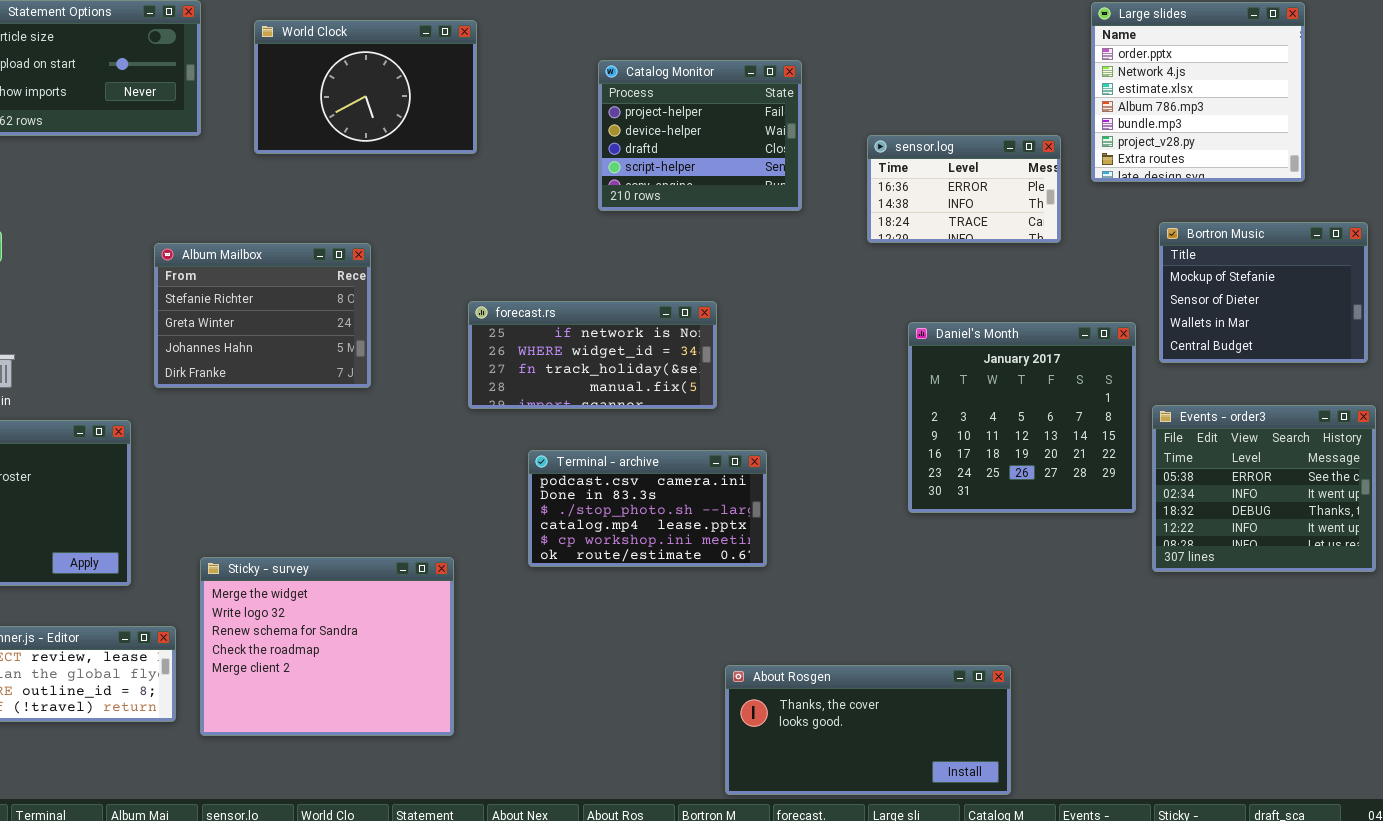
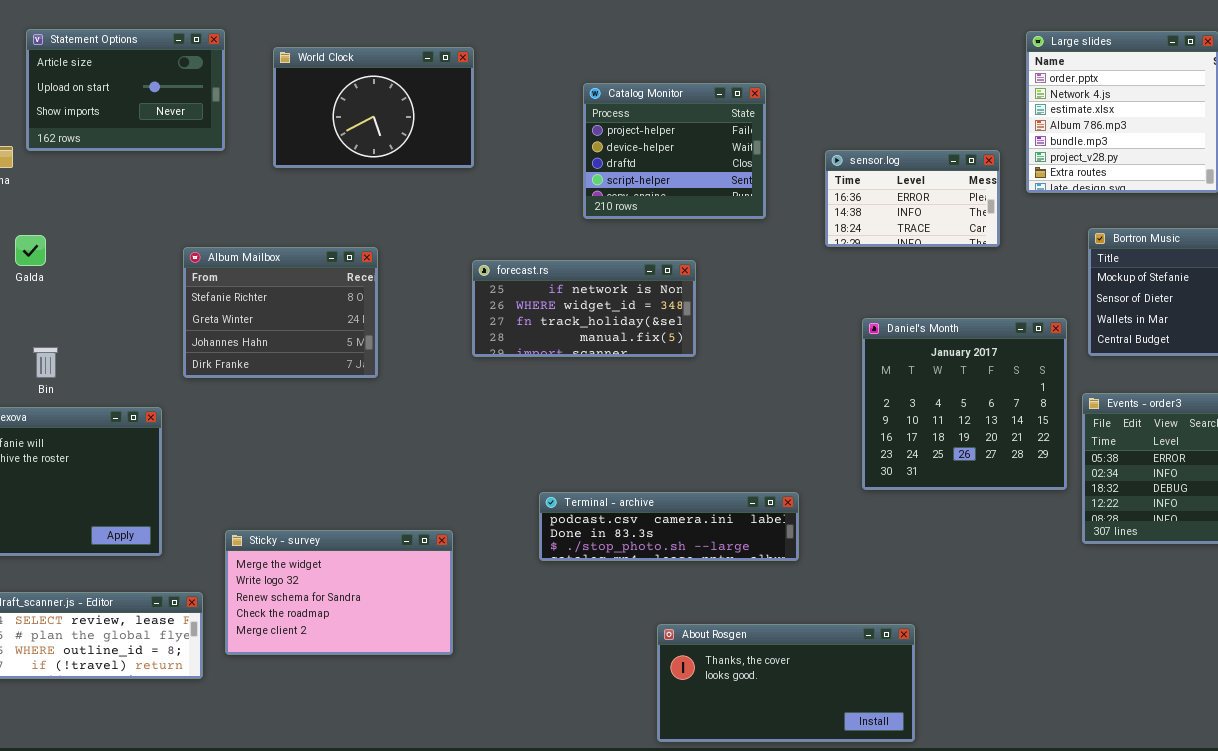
forecast.rs: [468,301,717,409] -> [472,260,696,357], moved
Terminal - archive: [528,450,767,567] -> [539,492,799,561], moved, resized
Sticky - survey: [200,557,454,736] -> [225,530,453,655], resized
About Rosgen: [725,665,1011,795] -> [657,624,915,742], moved

